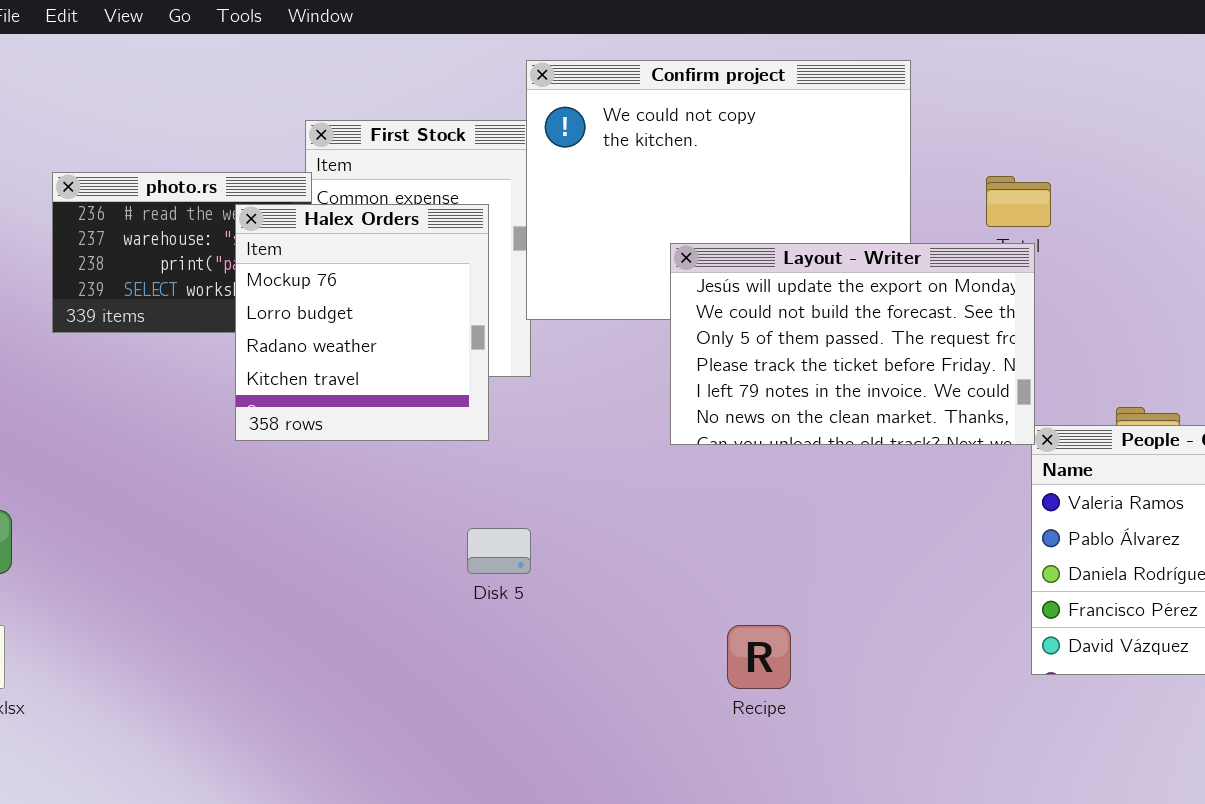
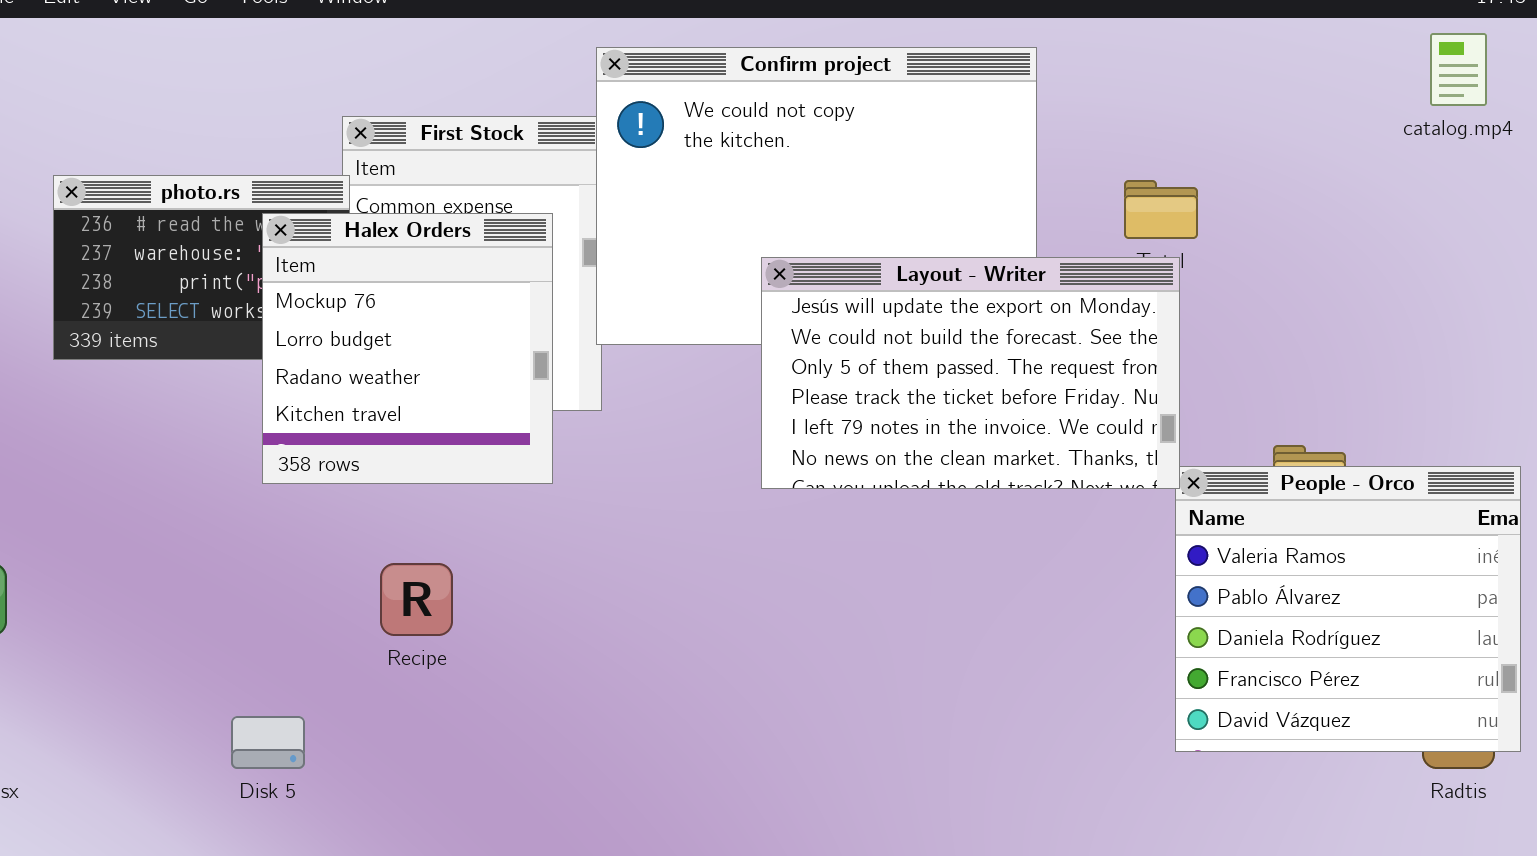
Disk 5: [467,528,531,574] -> [231,716,305,769], moved
Recipe: [727,625,791,689] -> [380,563,453,636], moved

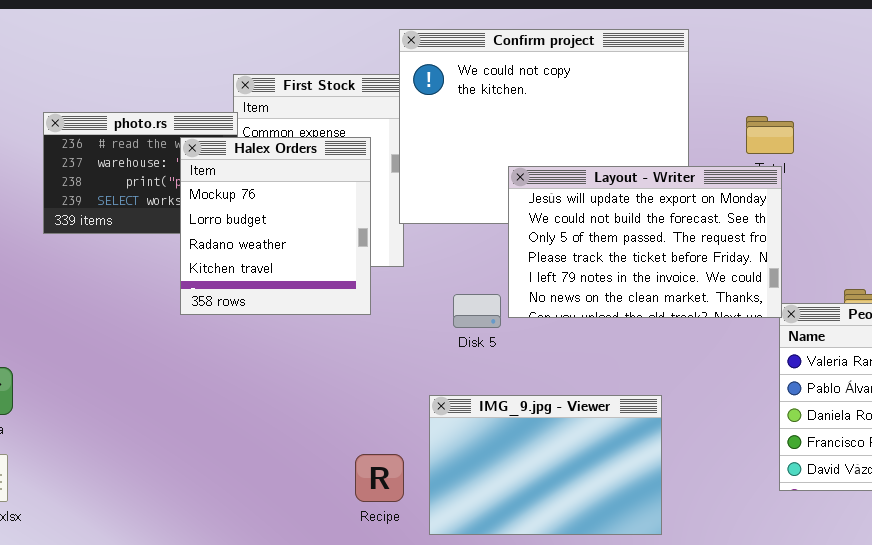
Recipe: [380,563,453,636] -> [355,454,404,502], moved
IMG_9.jpg - Viewer: none -> [429,395,662,535], opened
Disk 5: [231,716,305,769] -> [453,294,501,328], moved

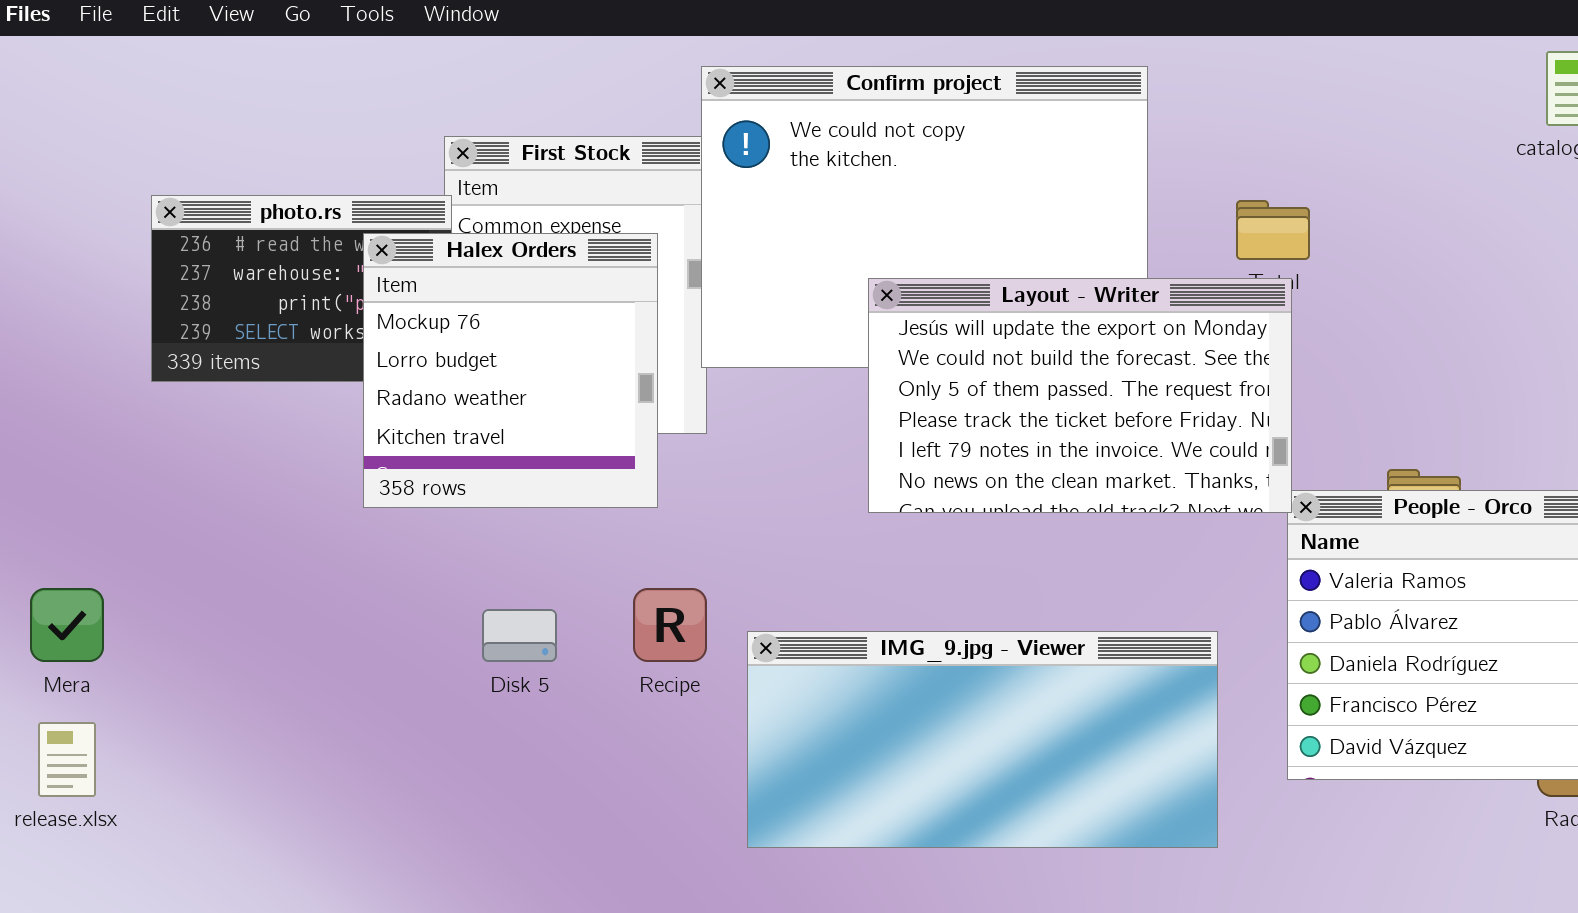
Disk 5: [453,294,501,328] -> [482,609,557,662], moved
IMG_9.jpg - Viewer: [429,395,662,535] -> [747,631,1218,848], resized
Recipe: [355,454,404,502] -> [633,588,707,662], moved

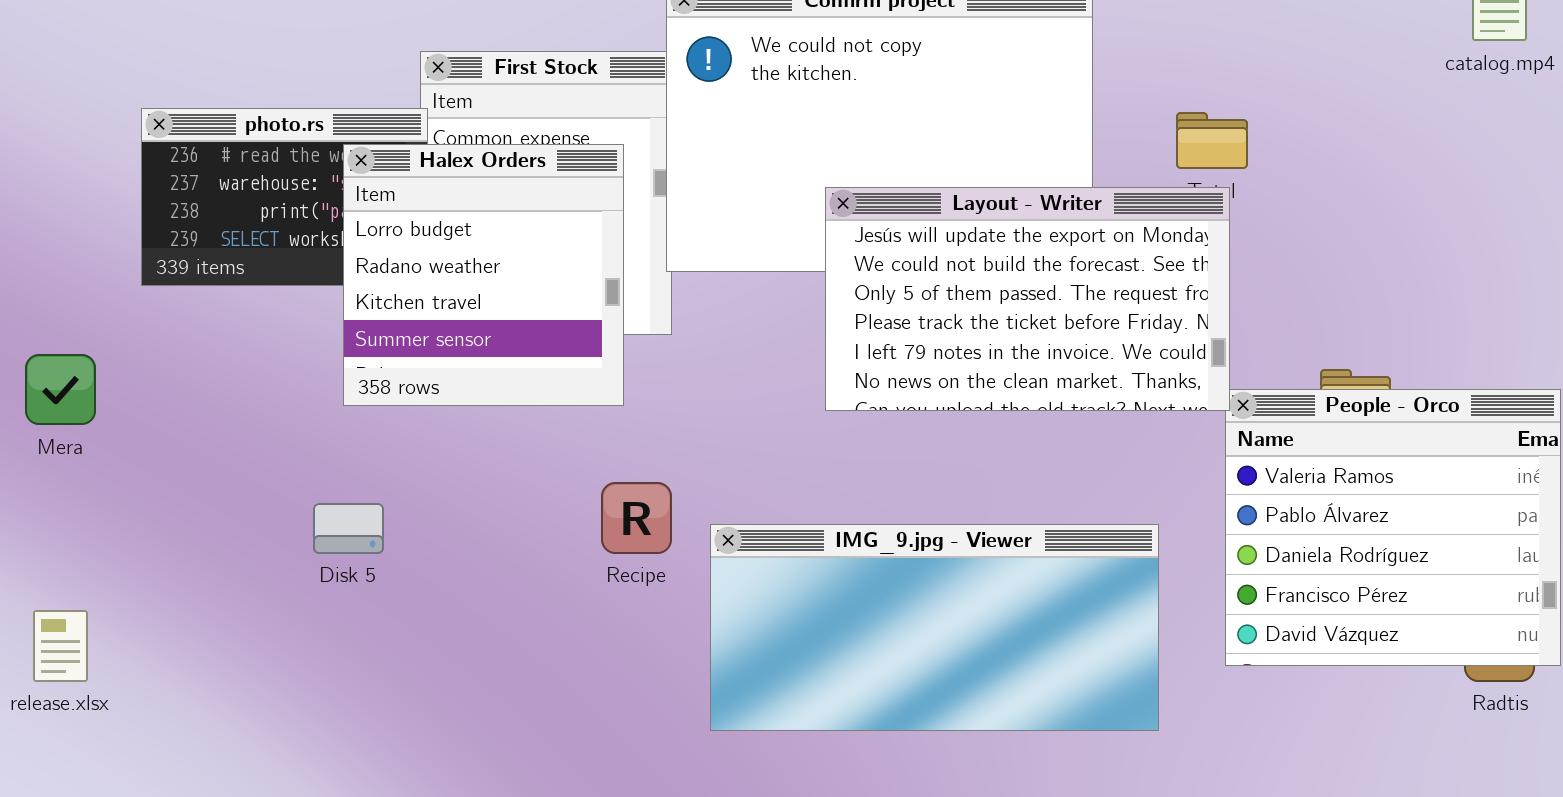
Halex Orders: [363,233,658,508] -> [343,144,624,406], scrolled down 1 row
Mera: [30,588,104,662] -> [25,354,96,425], moved
Disk 5: [482,609,557,662] -> [313,503,384,554], moved

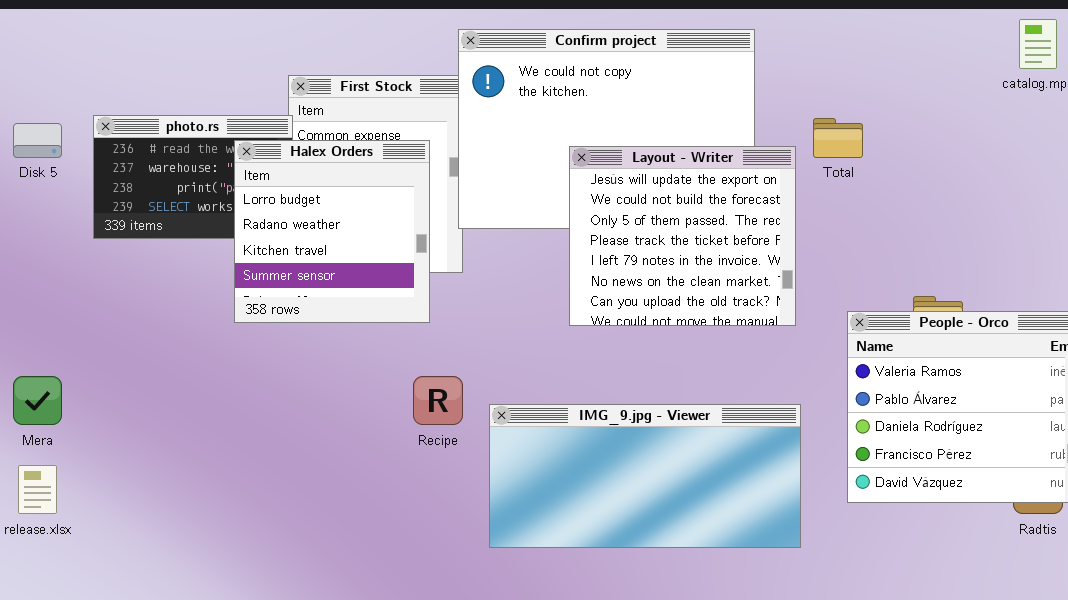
Layout - Writer: [825,187,1230,411] -> [569,146,796,326], resized
Mera: [25,354,96,425] -> [13,376,62,425], moved
Disk 5: [313,503,384,554] -> [13,123,62,158], moved

